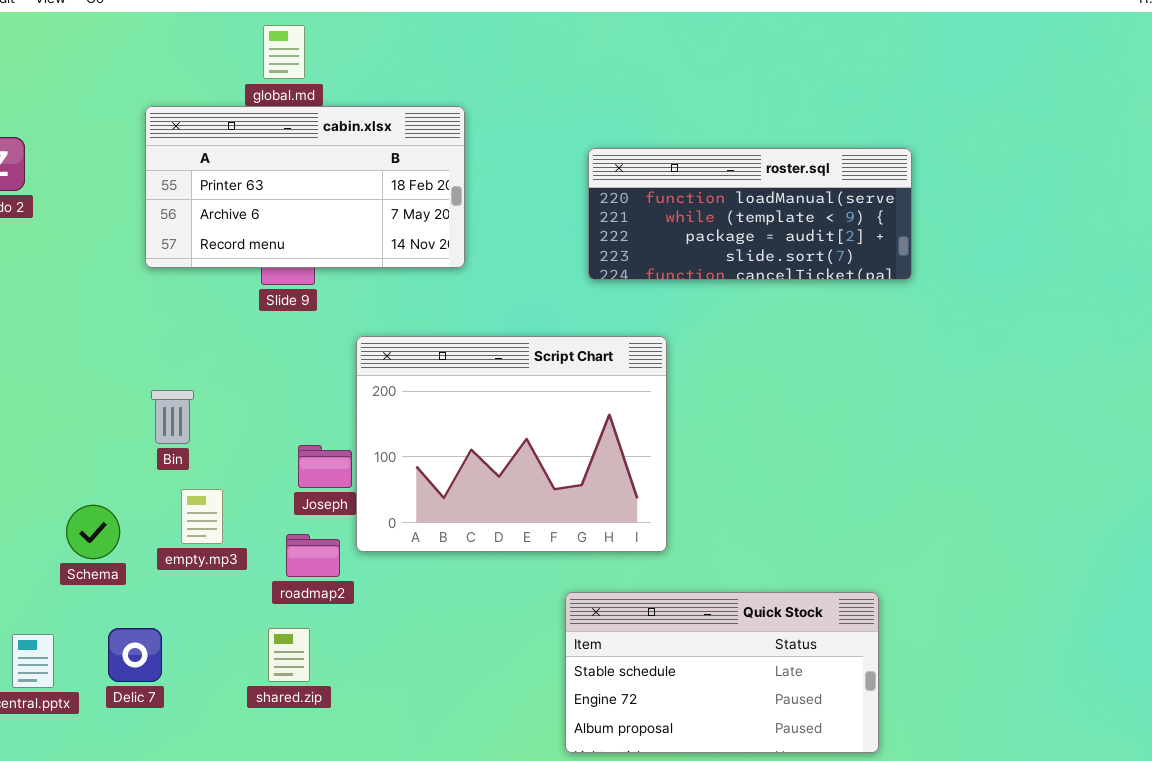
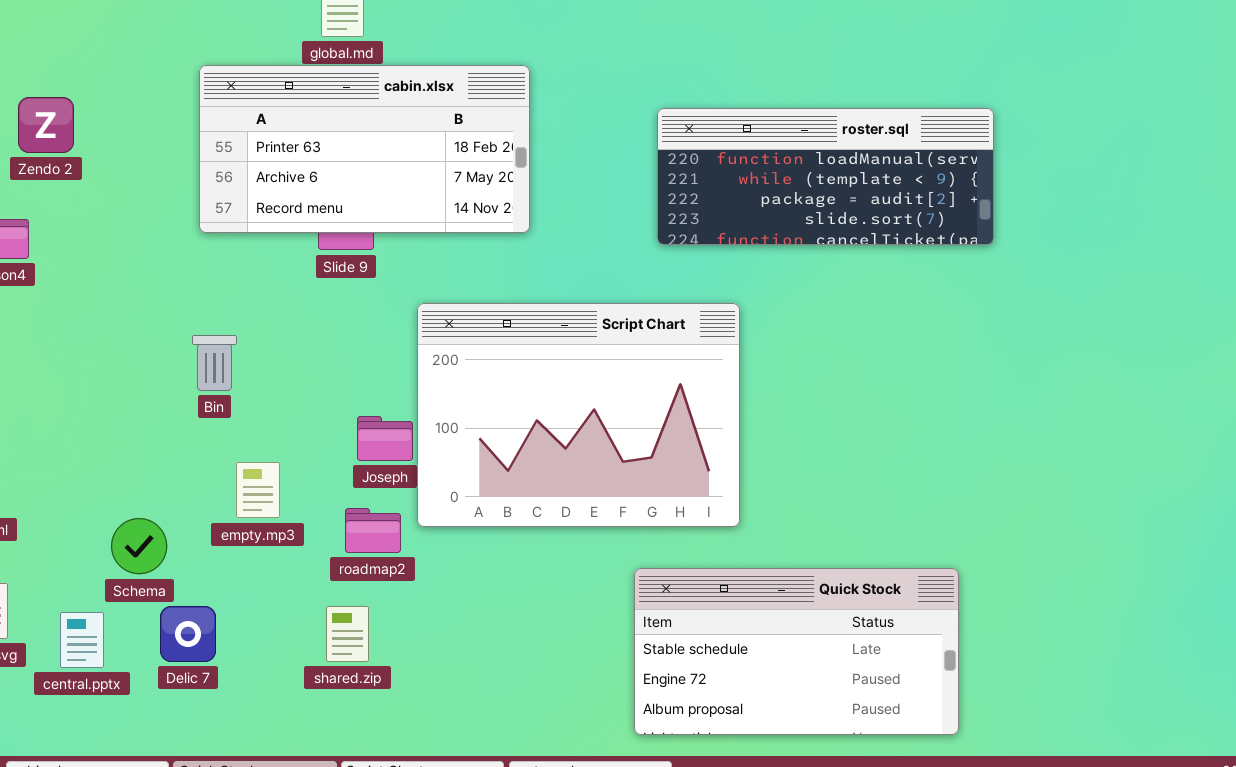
Bin: [151,390,194,444] -> [192,335,237,391], moved
Schema: [66,505,120,559] -> [111,518,167,574], moved

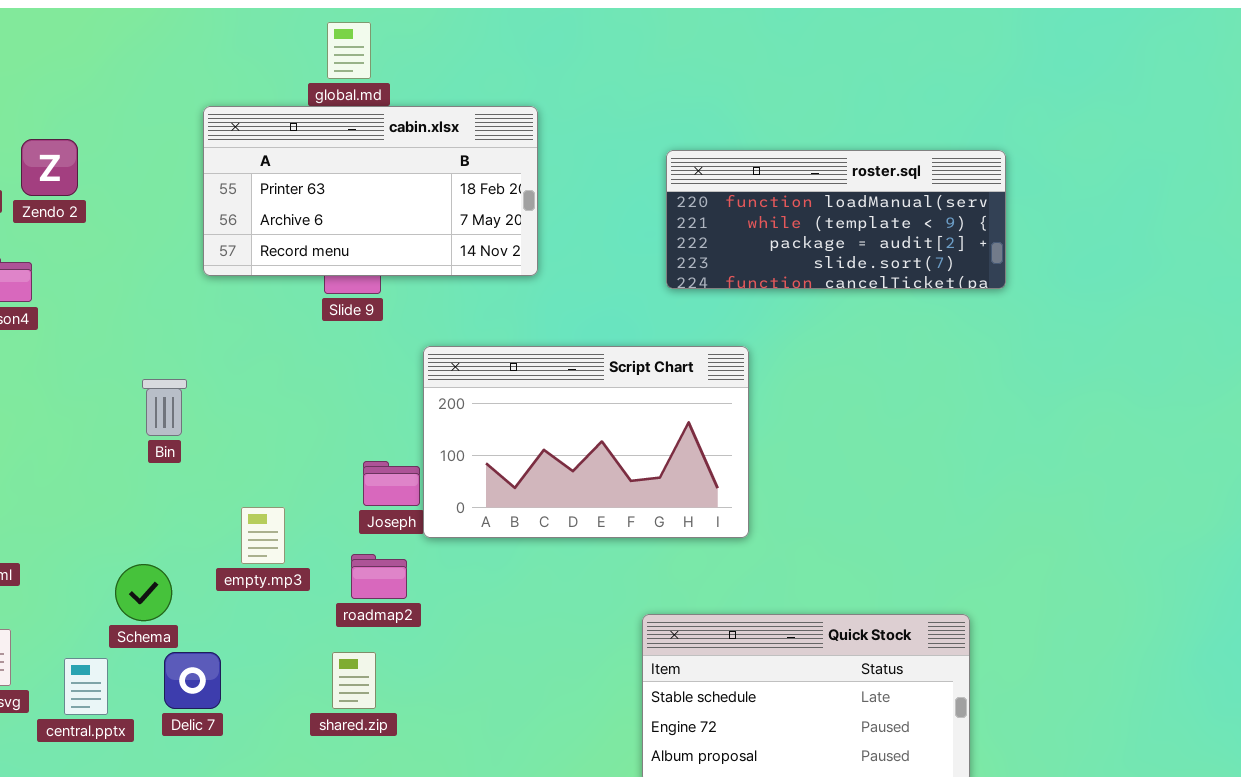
Script Chart: [417,303,740,527] -> [423,346,749,538], resized
Bin: [192,335,237,391] -> [142,379,187,436], moved

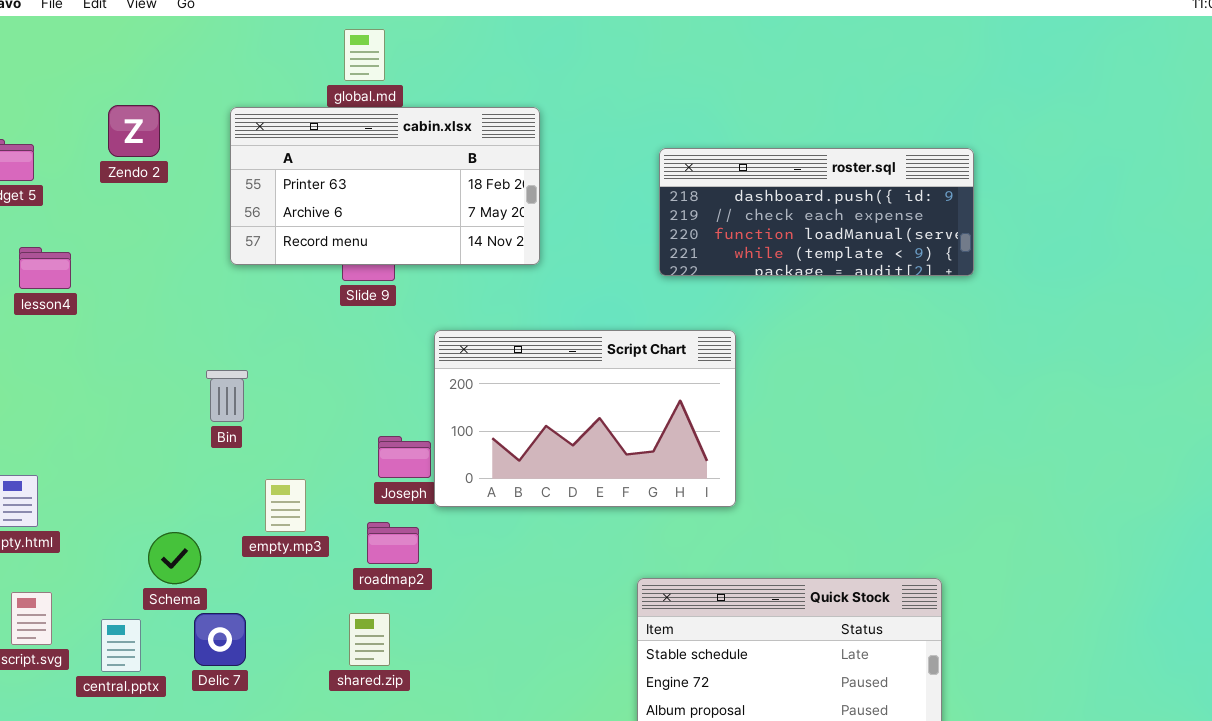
Zendo 2: [21,139,78,196] -> [108,105,160,157], moved
roster.sql: [666,150,1006,289] -> [659,148,974,276], scrolled up 2 rows
Bin: [142,379,187,436] -> [206,370,248,422], moved

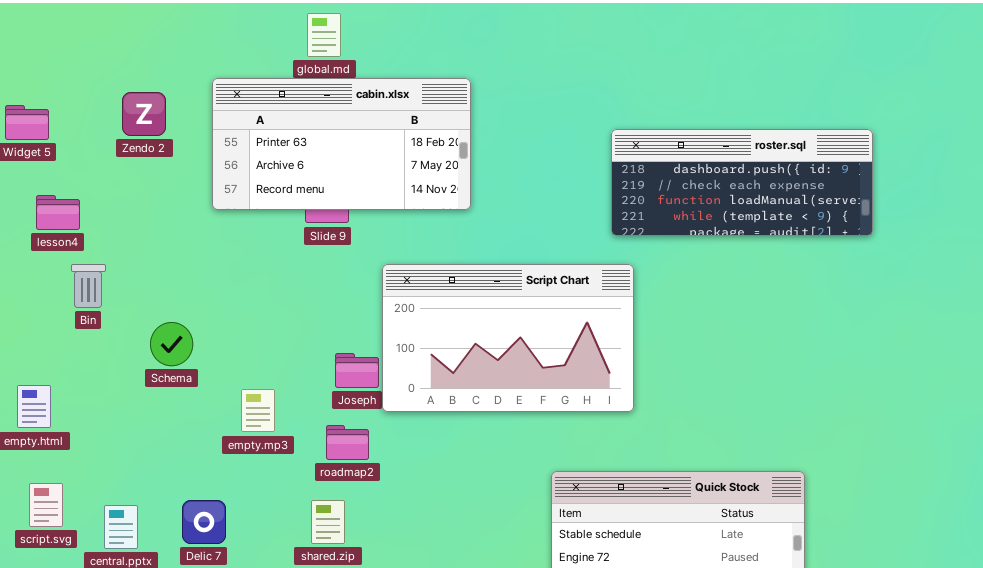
Zendo 2: [108,105,160,157] -> [122,92,166,136], moved
roster.sql: [659,148,974,276] -> [611,129,873,236], moved
Bin: [206,370,248,422] -> [71,264,106,308], moved
Schema: [148,532,201,584] -> [150,322,193,366], moved

